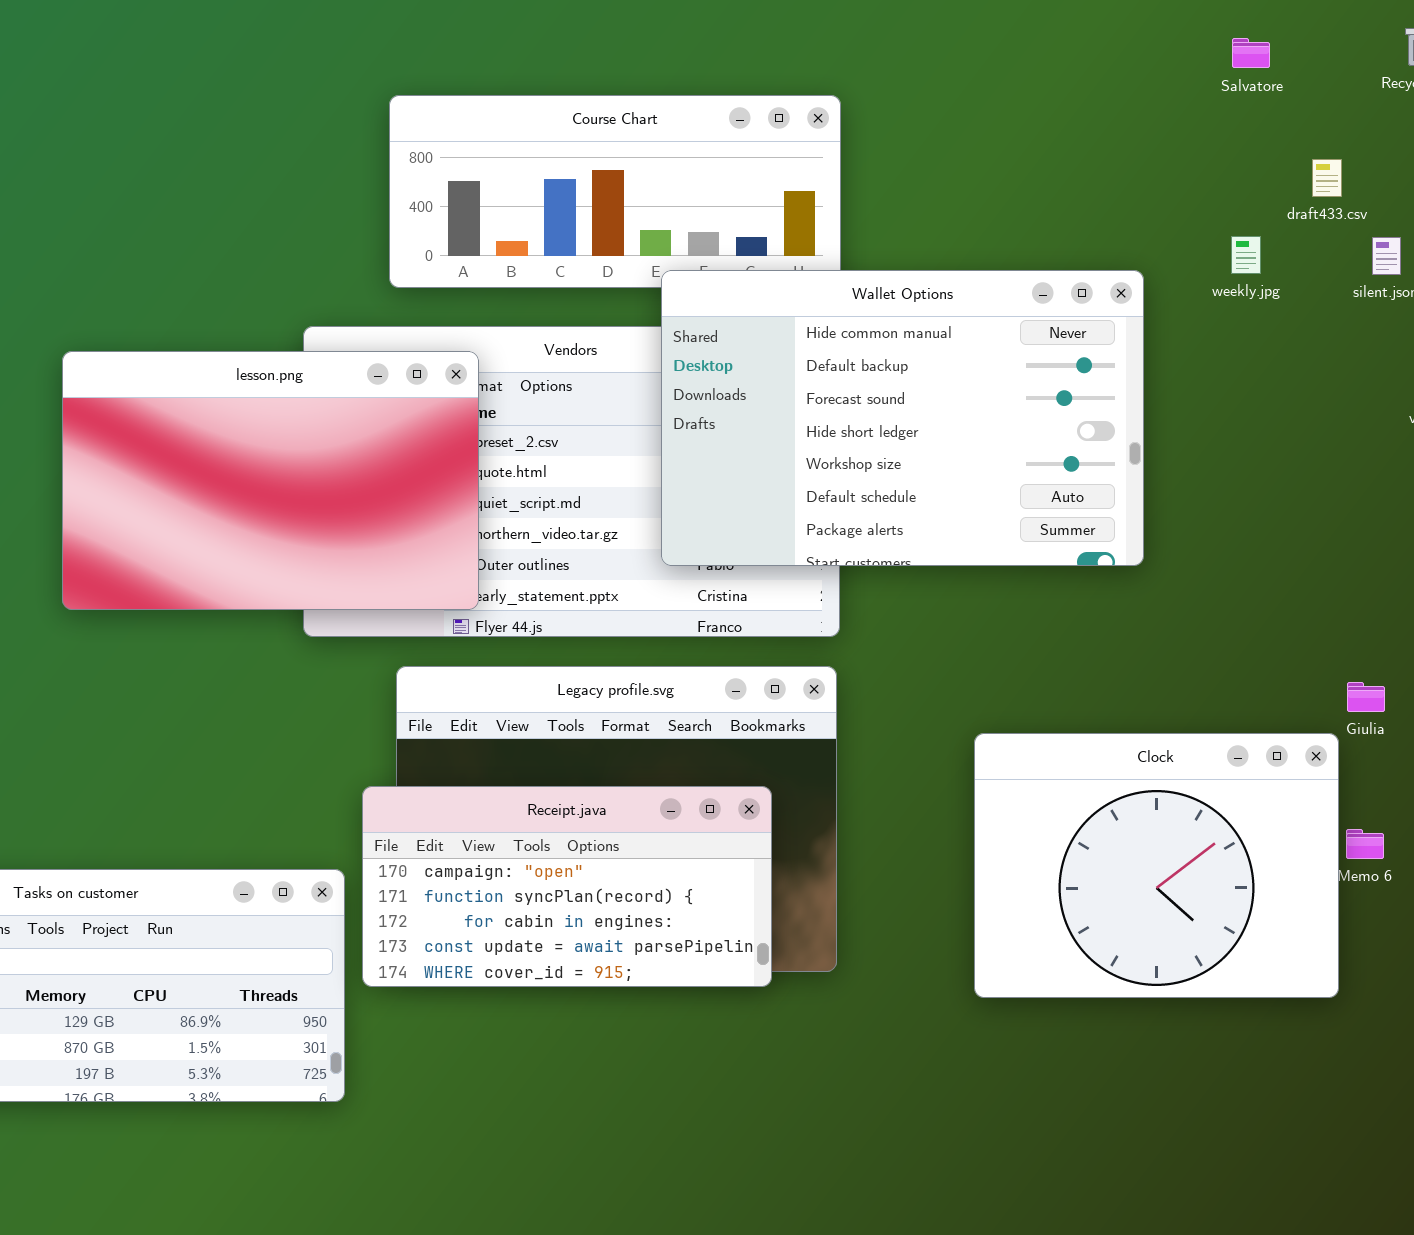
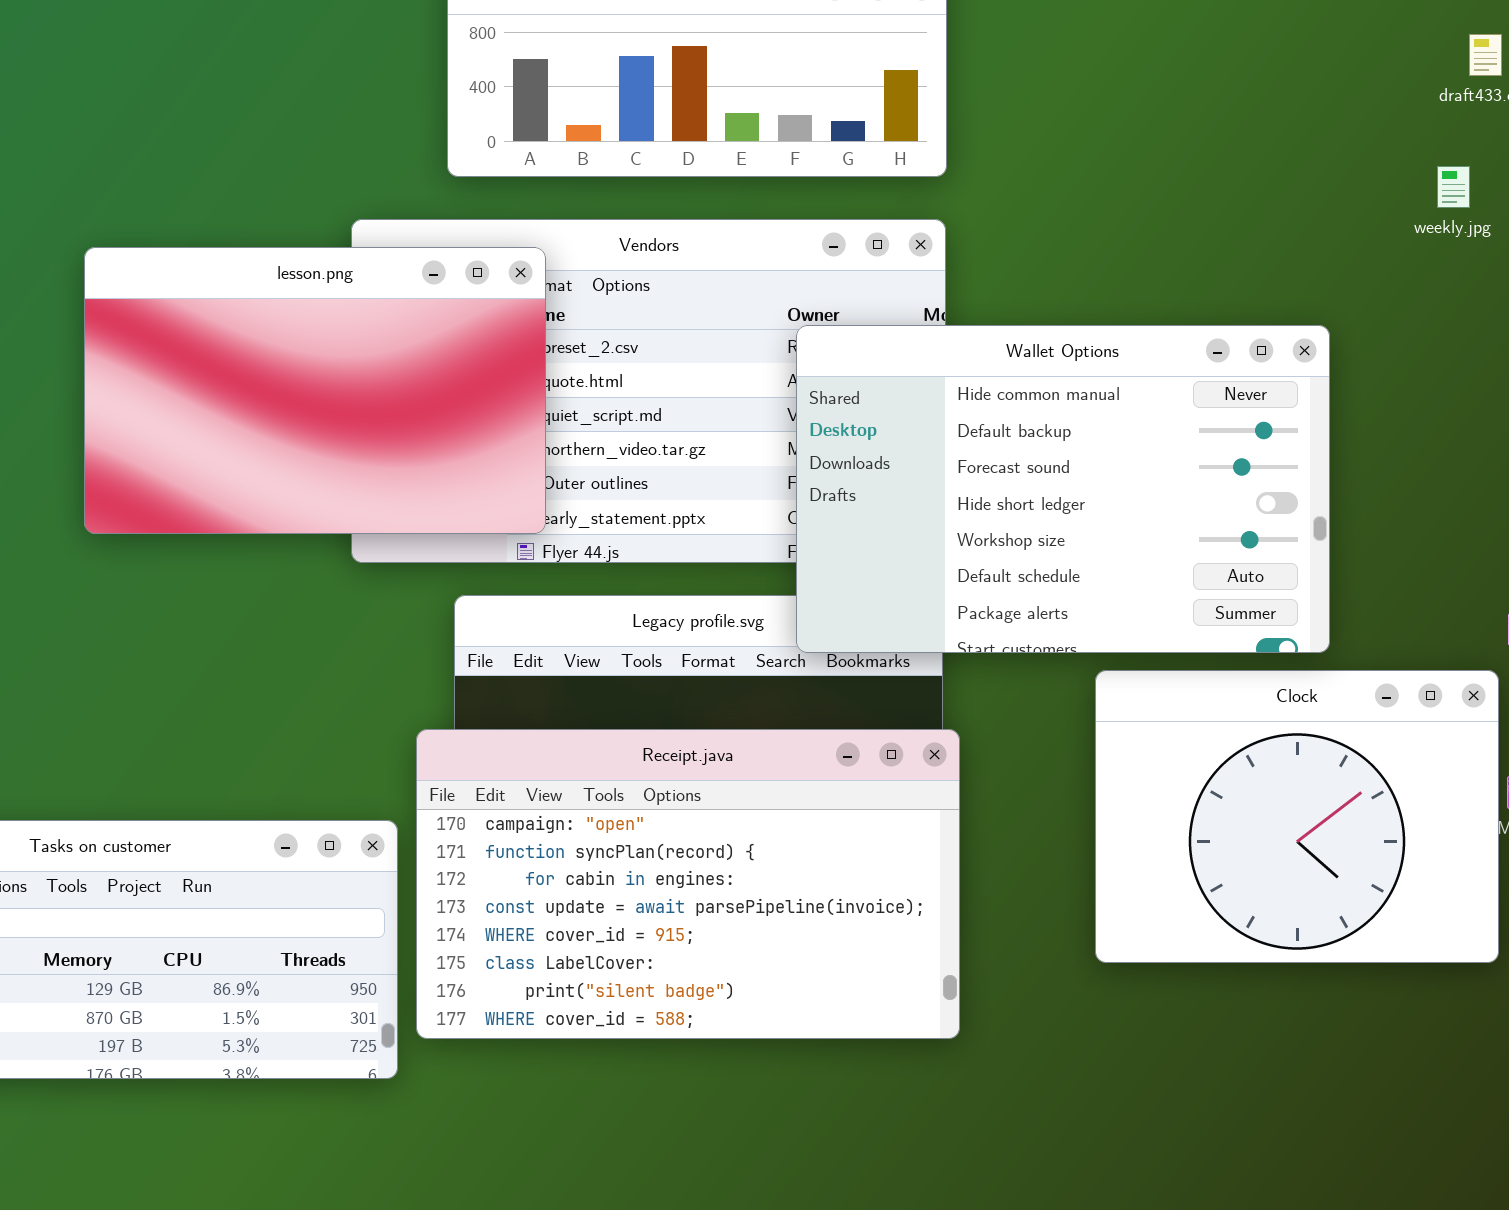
weekly.jpg: [1231,236,1261,274] -> [1437,166,1470,208], moved
Wallet Options: [661,270,1144,566] -> [796,325,1330,653], moved
Receipt.java: [362,786,772,987] -> [416,729,960,1039], resized

